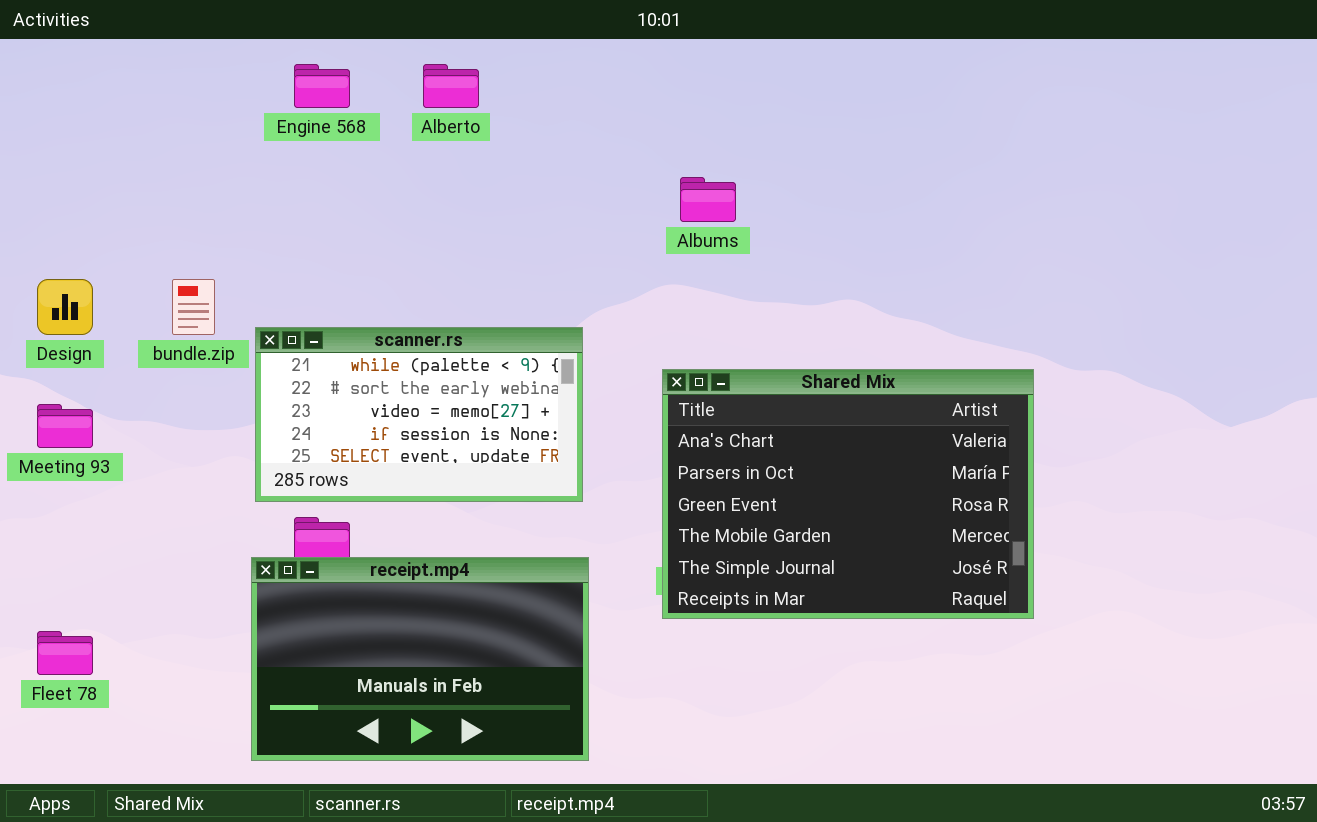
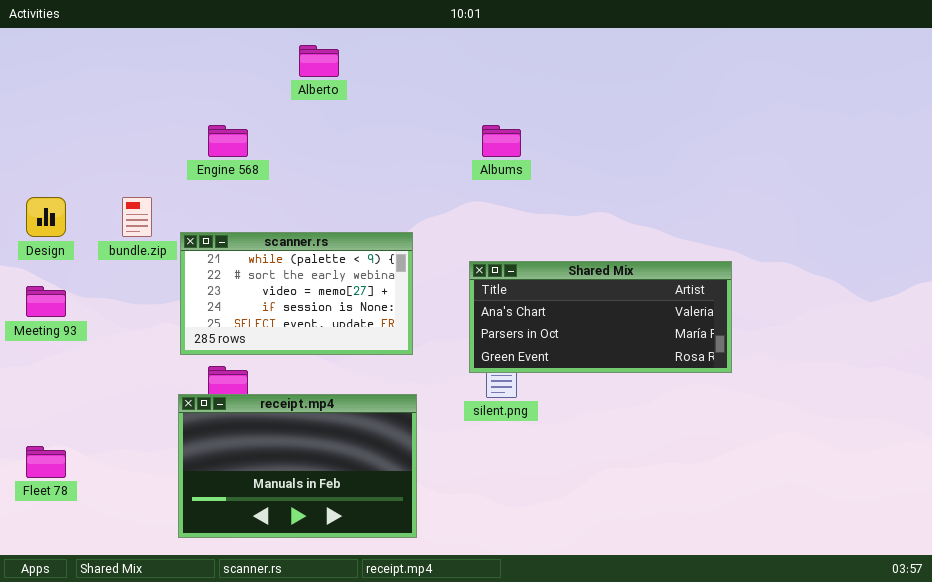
Engine 568: [294,64,350,108] -> [208,125,248,157], moved
Shared Mix: [662,369,1034,619] -> [469,261,732,373], resized

